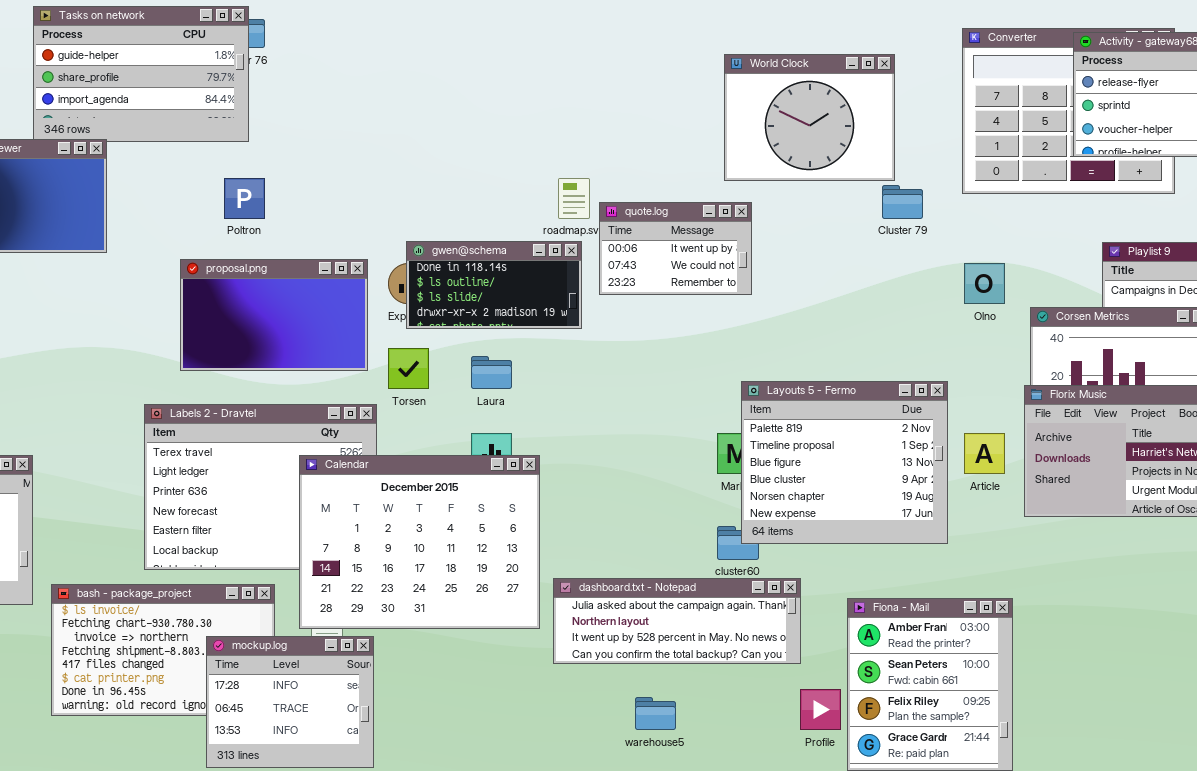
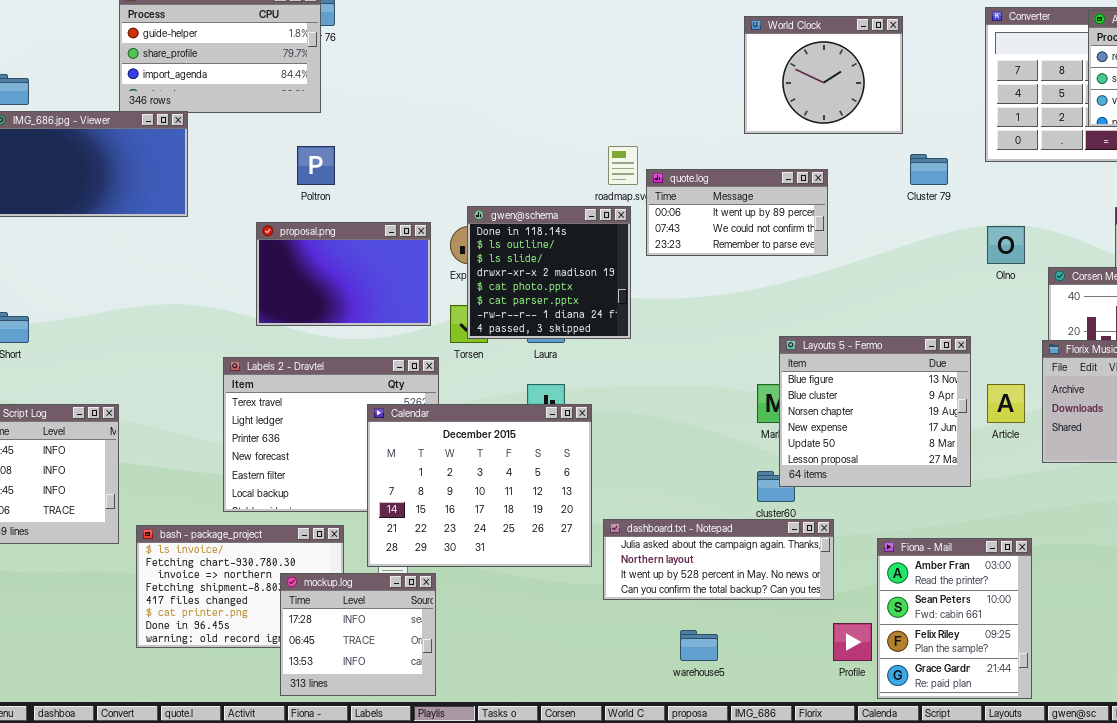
World Clock: [724,54,895,181] -> [744,16,903,134], moved
quote.log: [599,202,752,295] -> [646,169,828,256], resized
gwen@schema: [406,241,582,329] -> [467,206,631,339], resized
Layouts 5 - Fermo: [741,381,948,544] -> [779,336,971,487], scrolled down 2 rows

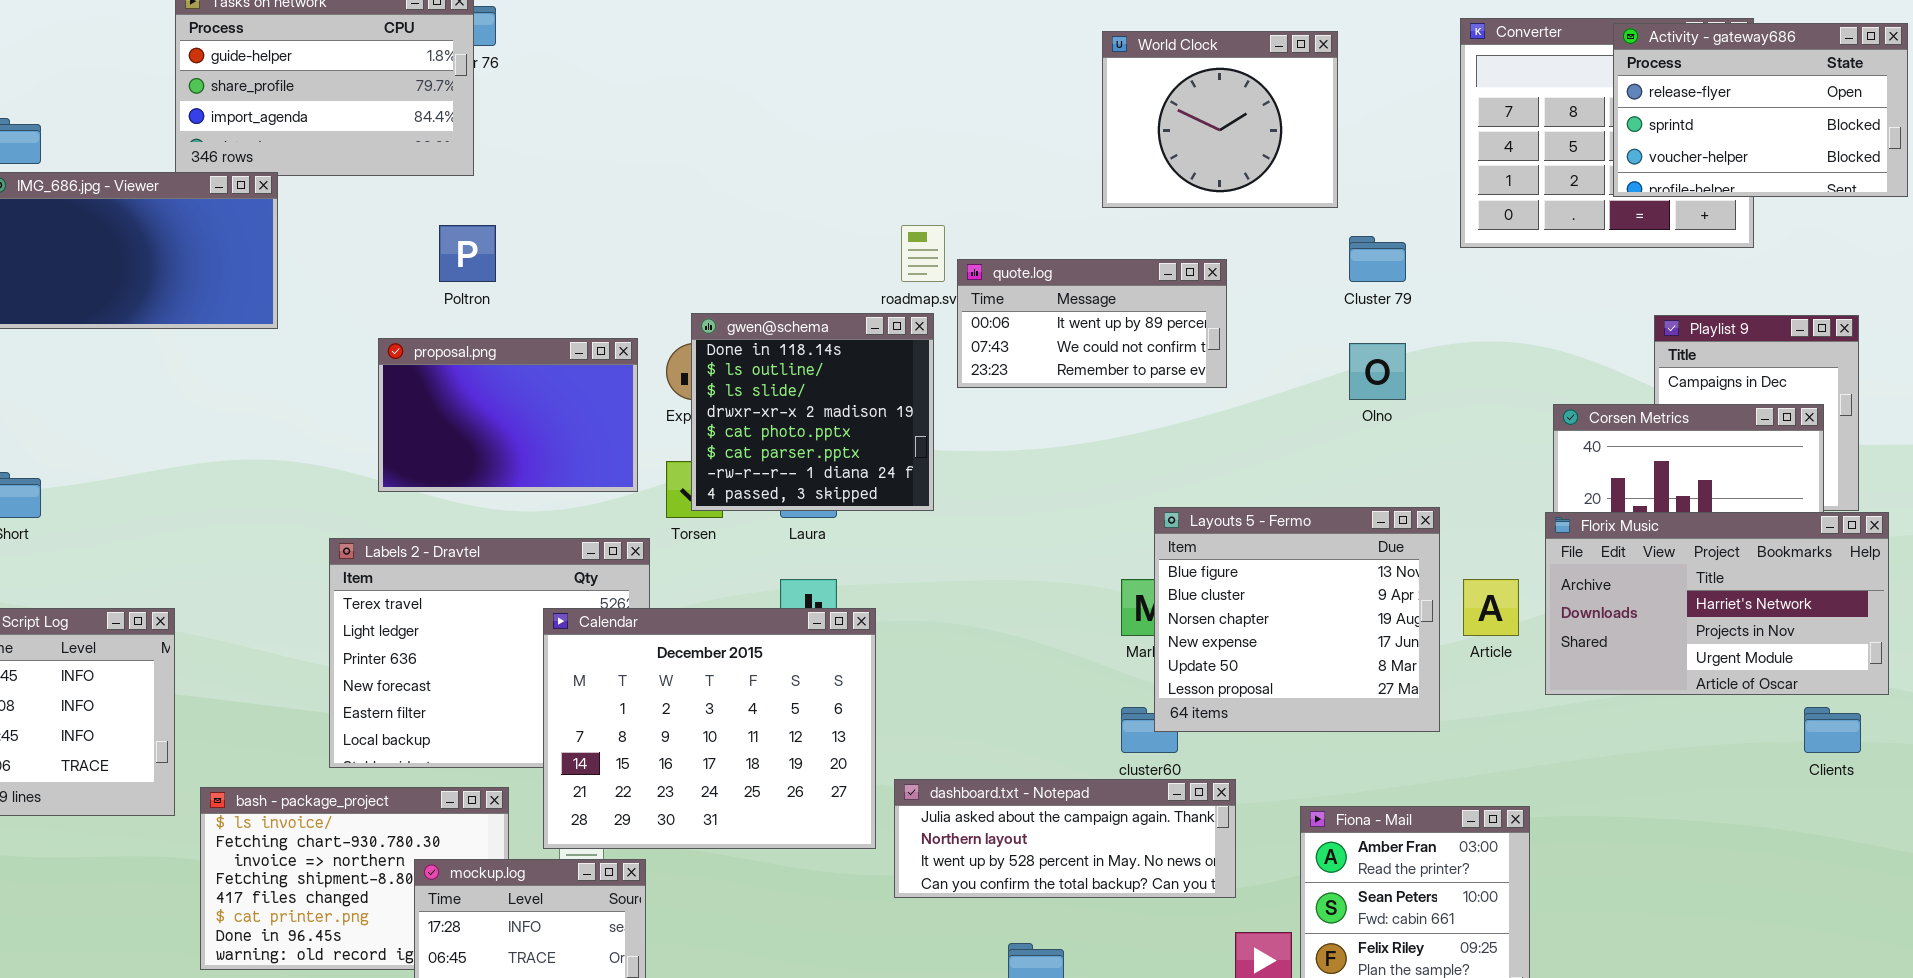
Olno: [987,226,1025,264] -> [1349,343,1406,400], moved

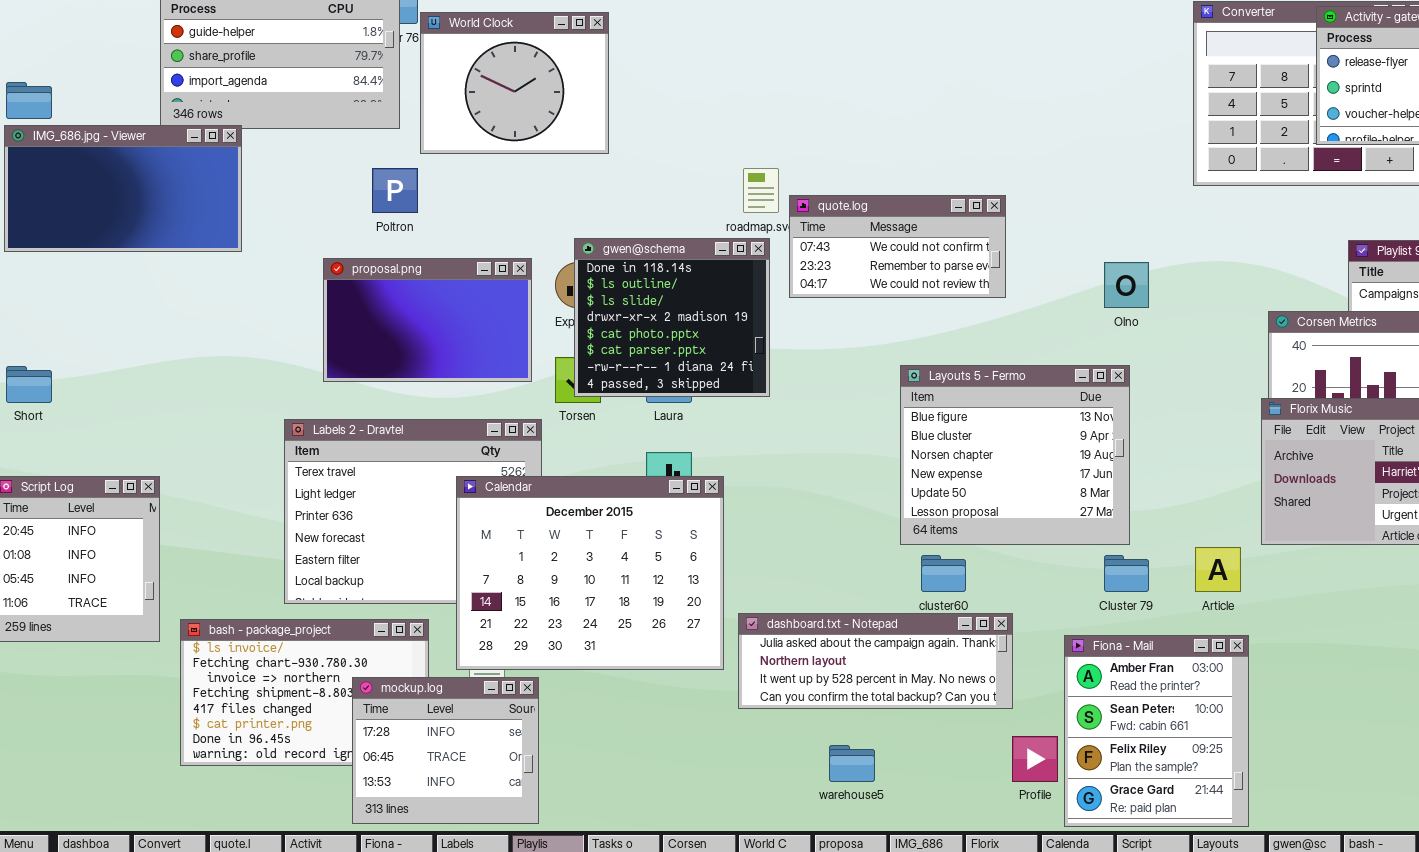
World Clock: [1102,31,1338,208] -> [420,12,609,154], moved
Cluster 79: [1349,236,1406,282] -> [1104,555,1149,592], moved
quote.log: [957,259,1227,388] -> [789,195,1006,298], scrolled down 1 row
Layouts 5 - Fermo: [1154,507,1440,732] -> [900,365,1130,545], moved
Article: [1463,579,1519,636] -> [1195,547,1241,592], moved

